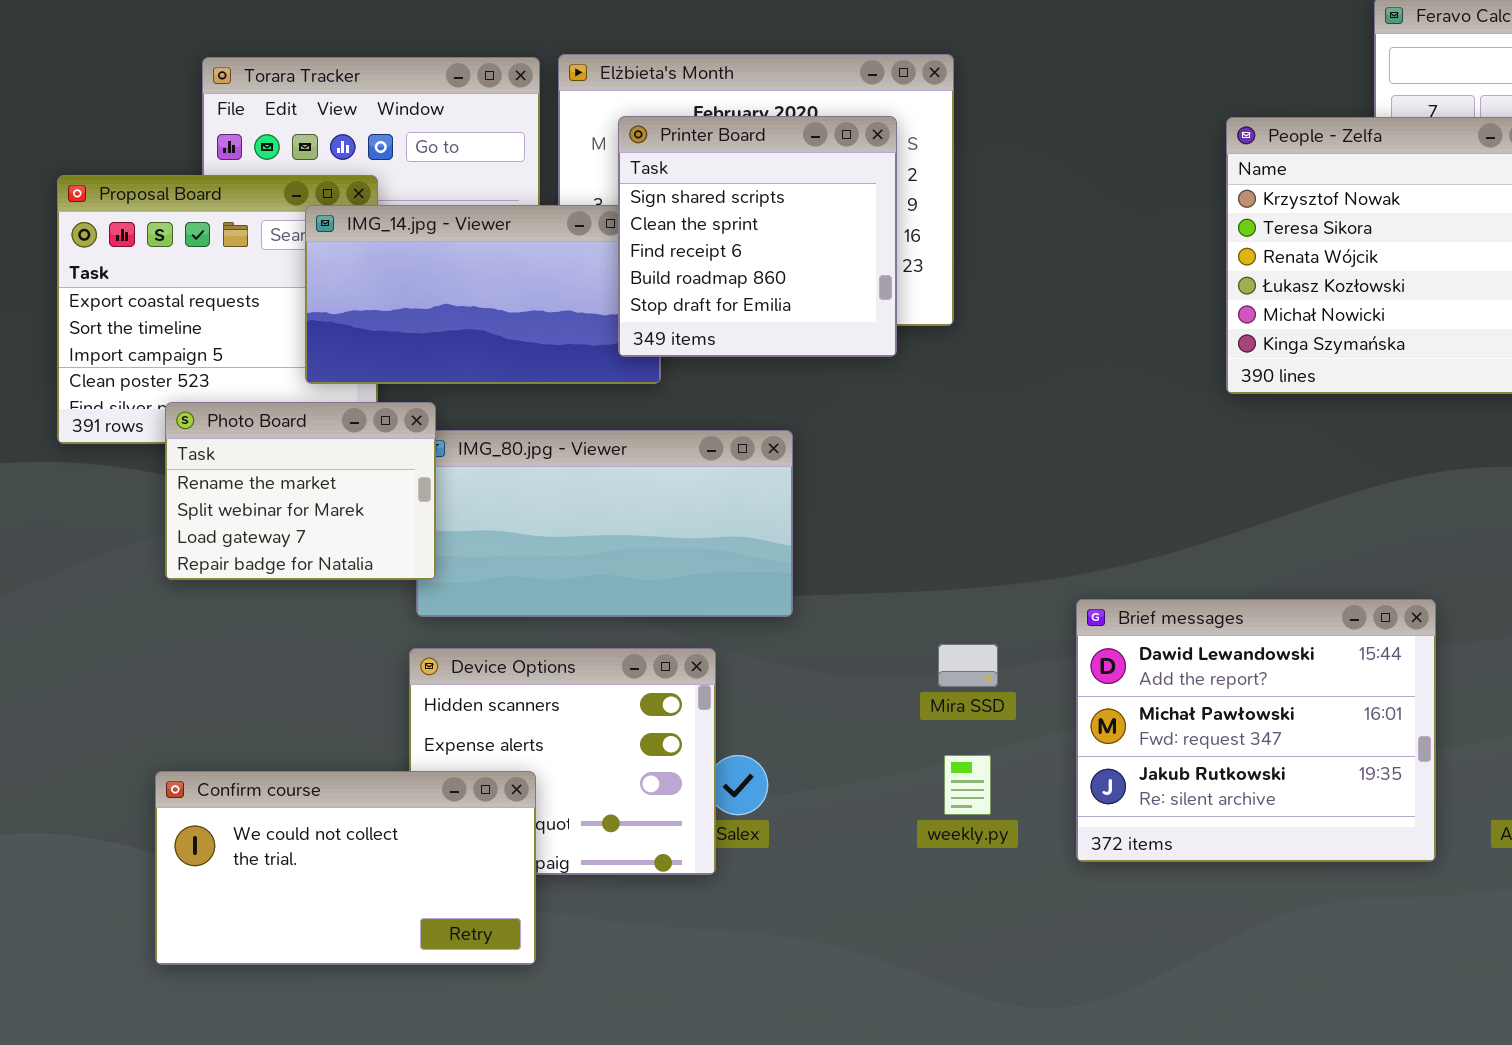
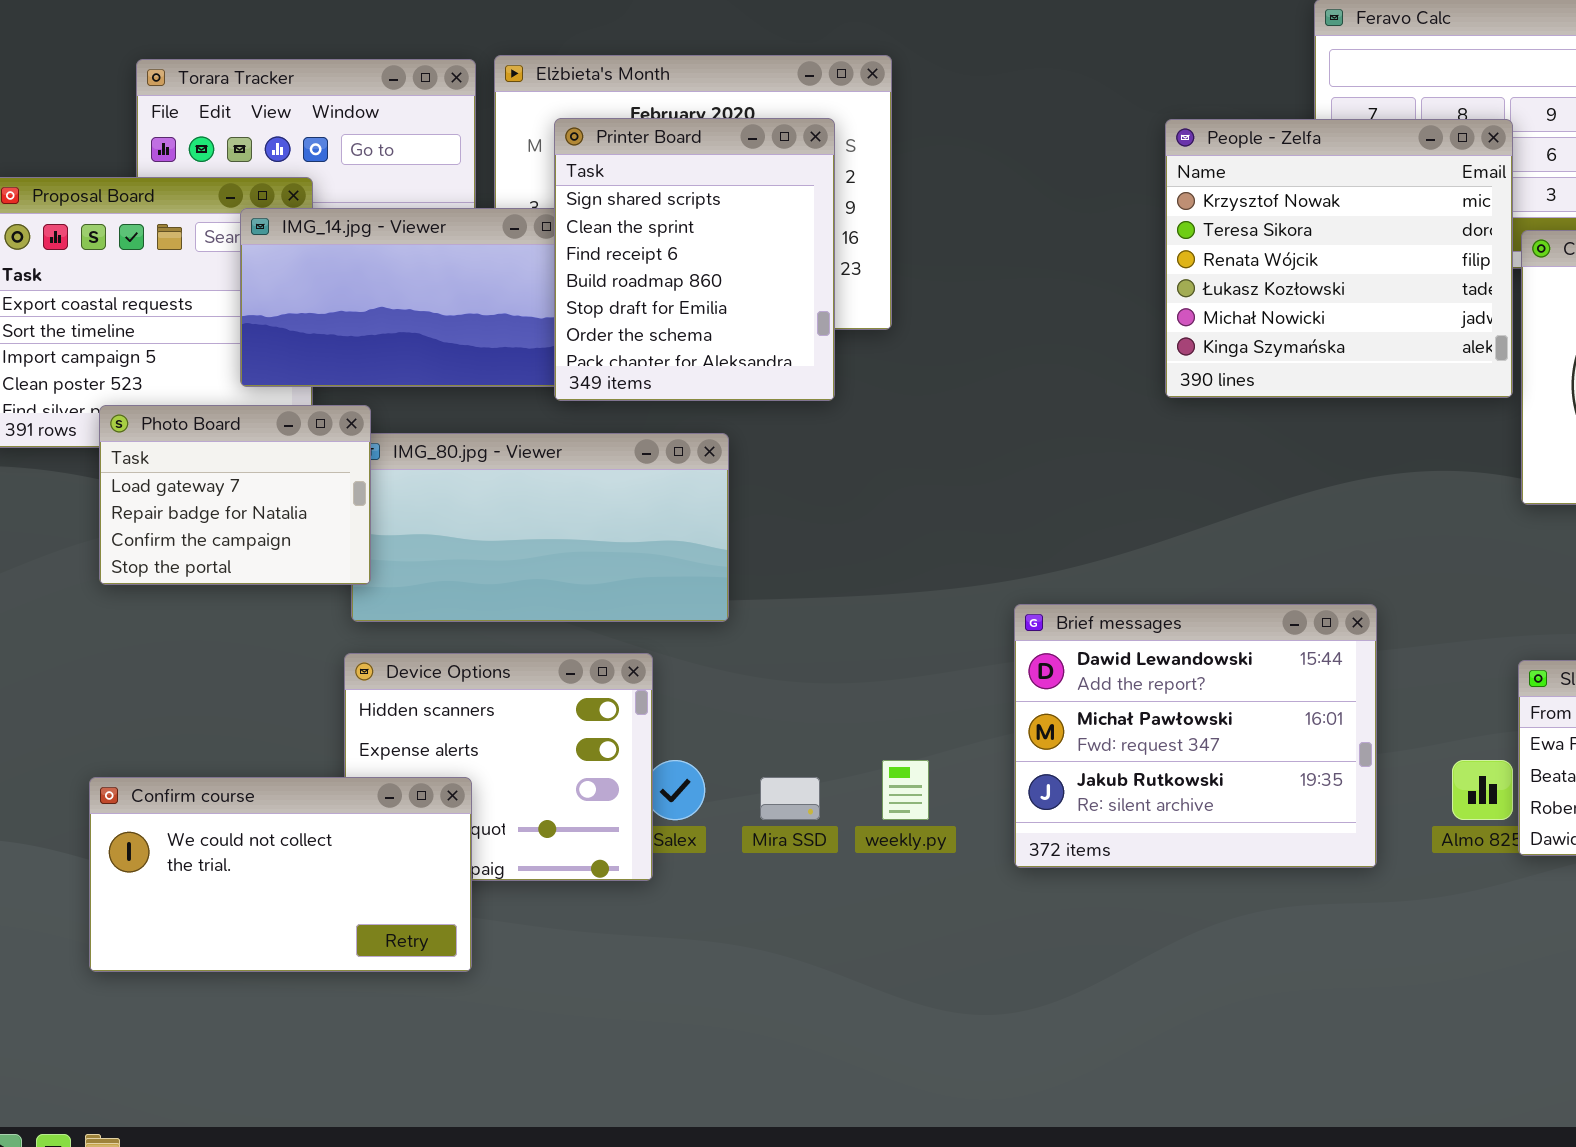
Printer Board: [618,116,897,357] -> [554,118,835,401], resized
Photo Board: [165,402,436,580] -> [99,405,371,585], scrolled down 2 rows
Mira SSD: [938,644,998,687] -> [760,777,820,820], moved

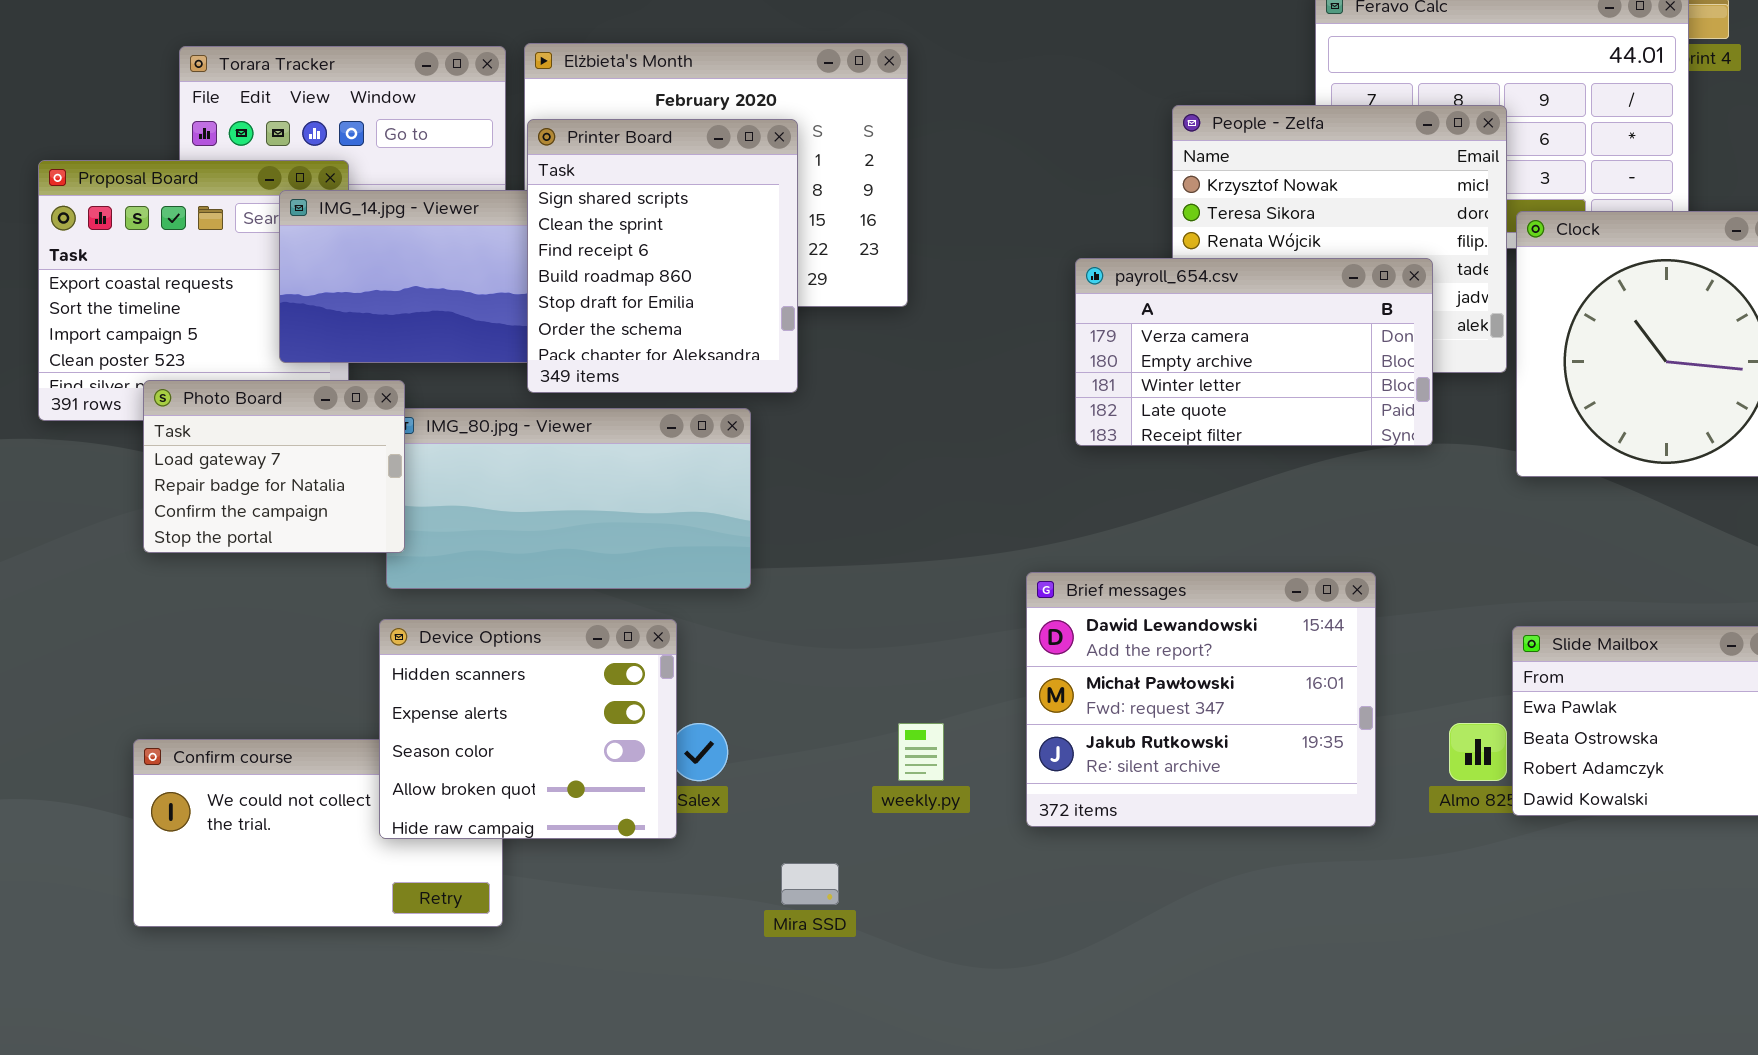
Printer Board: [554,118,835,401] -> [527,119,798,393], moved
payroll_654.csv: none -> [1075,258,1433,446], opened
Device Options: [344,653,653,881] -> [379,619,677,839], raised
Mira SSD: [760,777,820,820] -> [781,863,839,905], moved

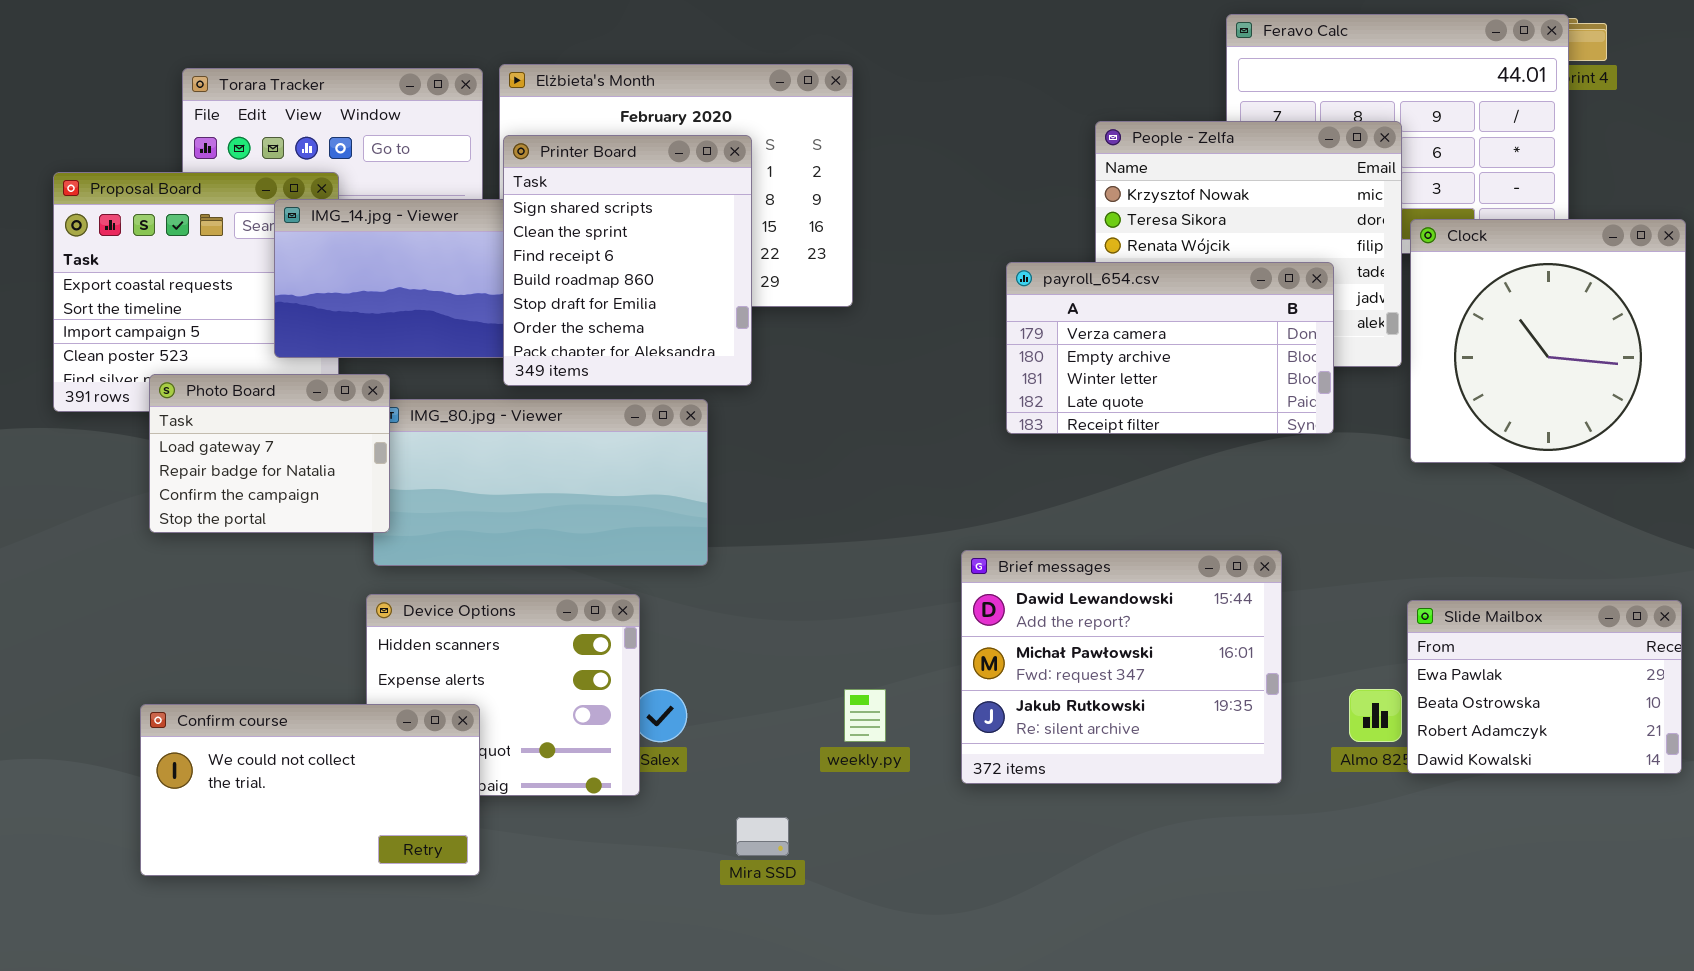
Confirm course: [133,739,503,927] -> [140,704,480,876], raised

